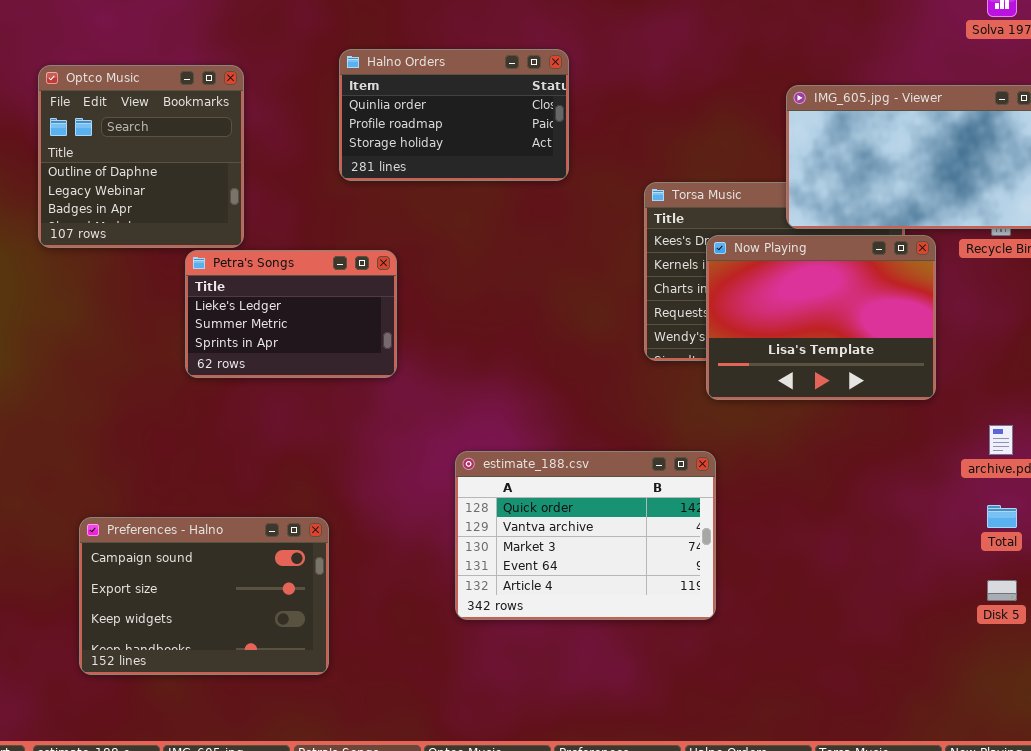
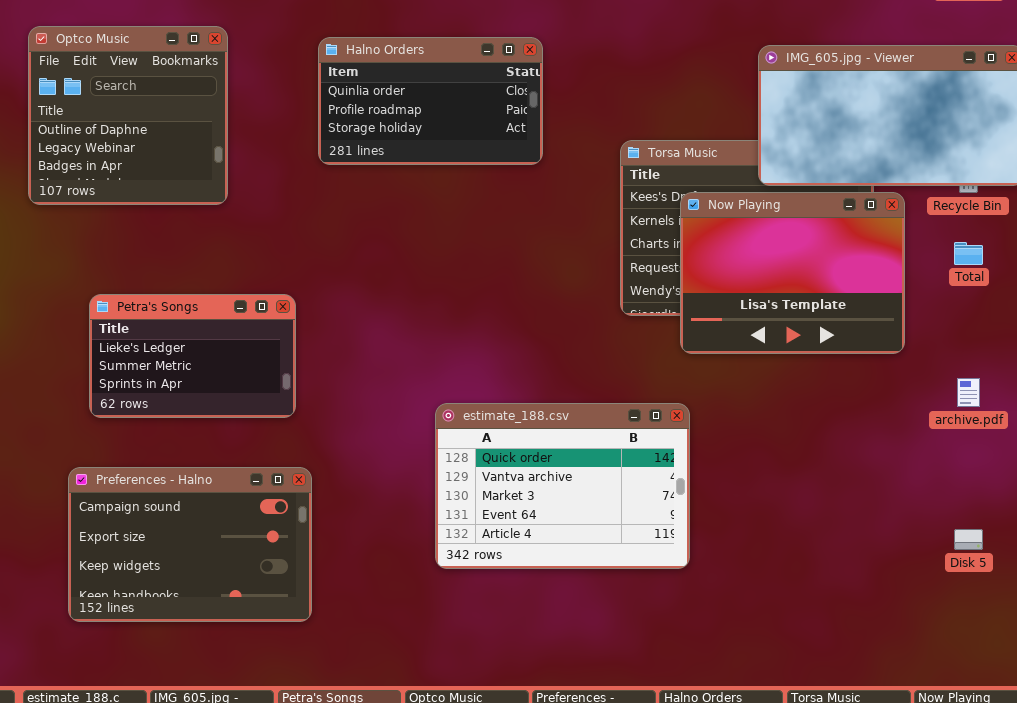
Halno Orders: [339,49,569,181] -> [318,37,543,165], moved
Petra's Songs: [185,250,397,378] -> [89,294,296,418], moved
Total: [987,505,1017,528] -> [954,242,983,265], moved

